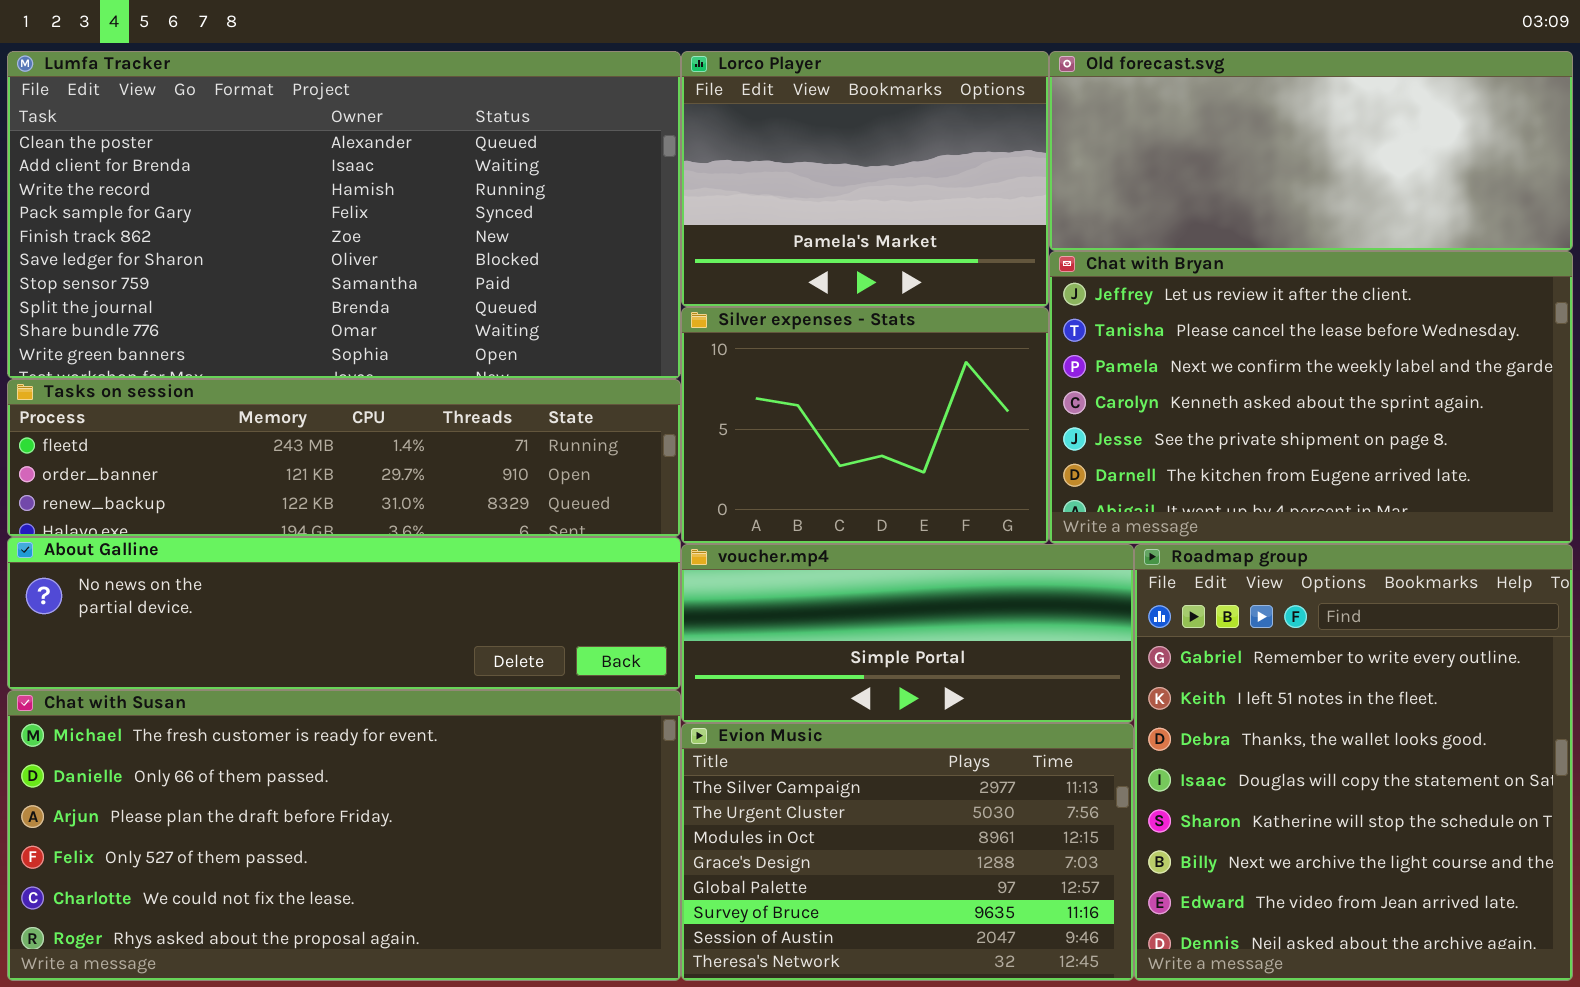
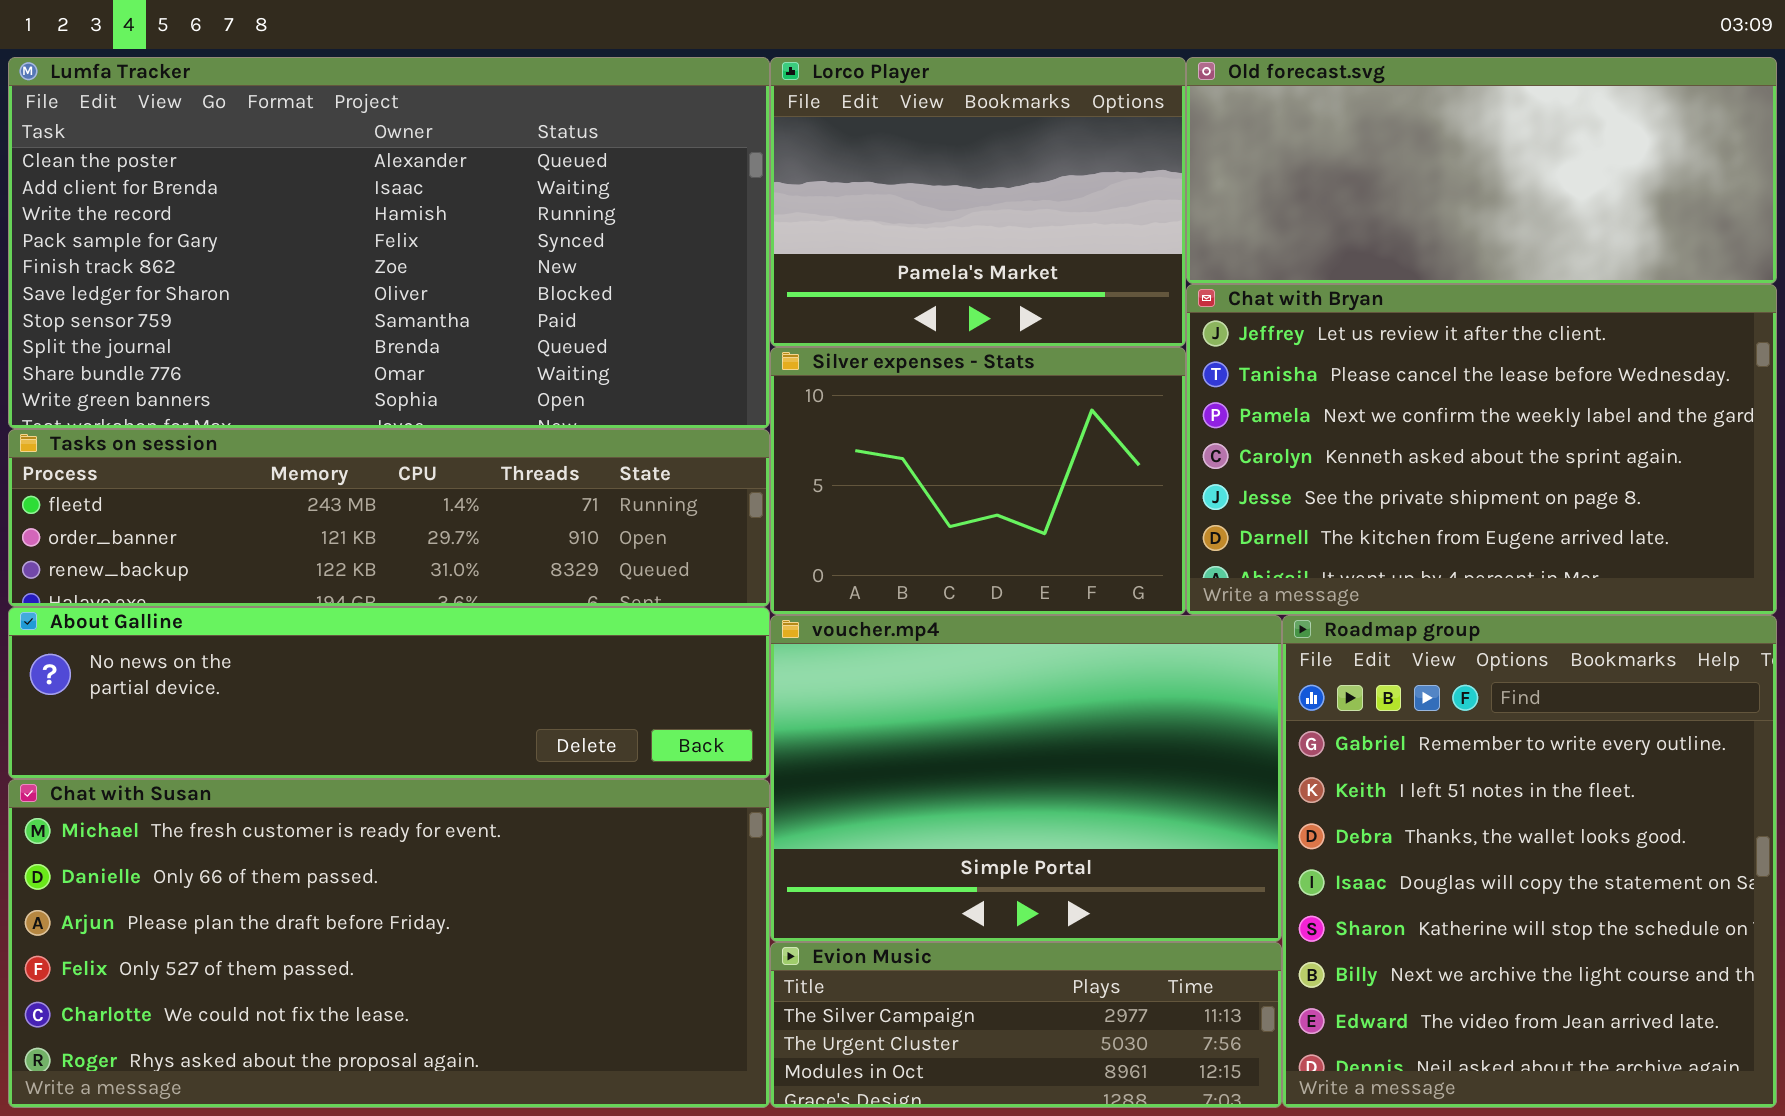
voucher.mp4: [681,544,1134,723] -> [770,615,1282,942], resized
Evion Music: [681,723,1134,981] -> [770,942,1282,1108], resized

